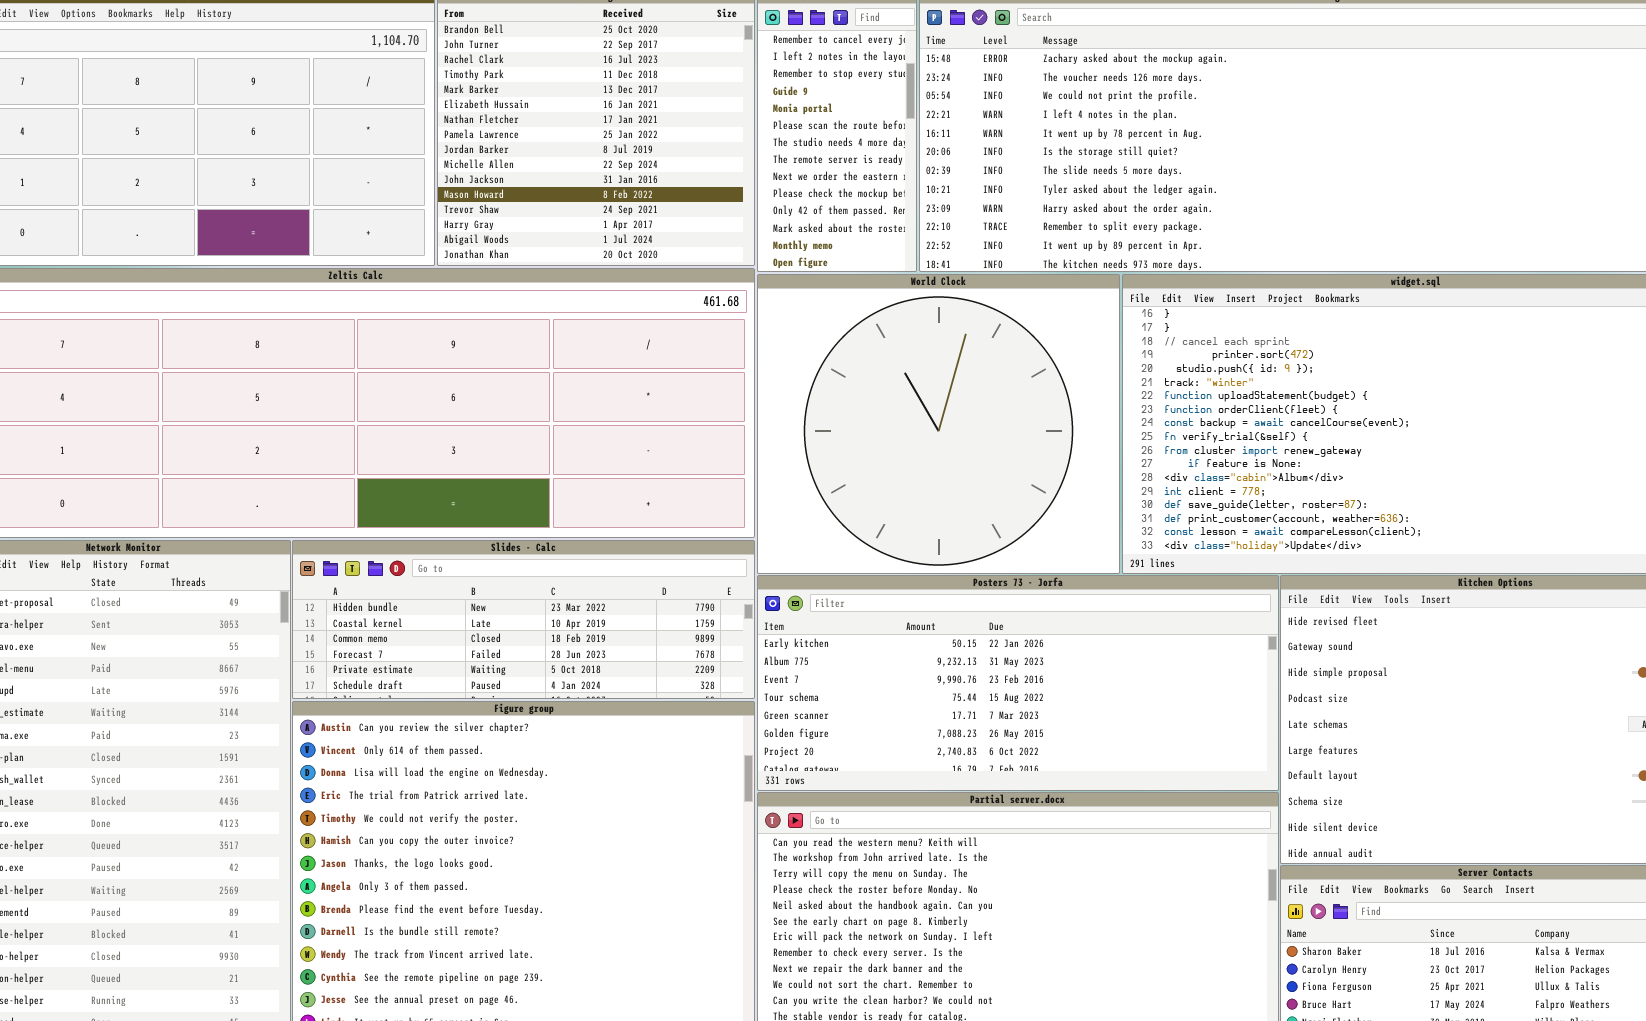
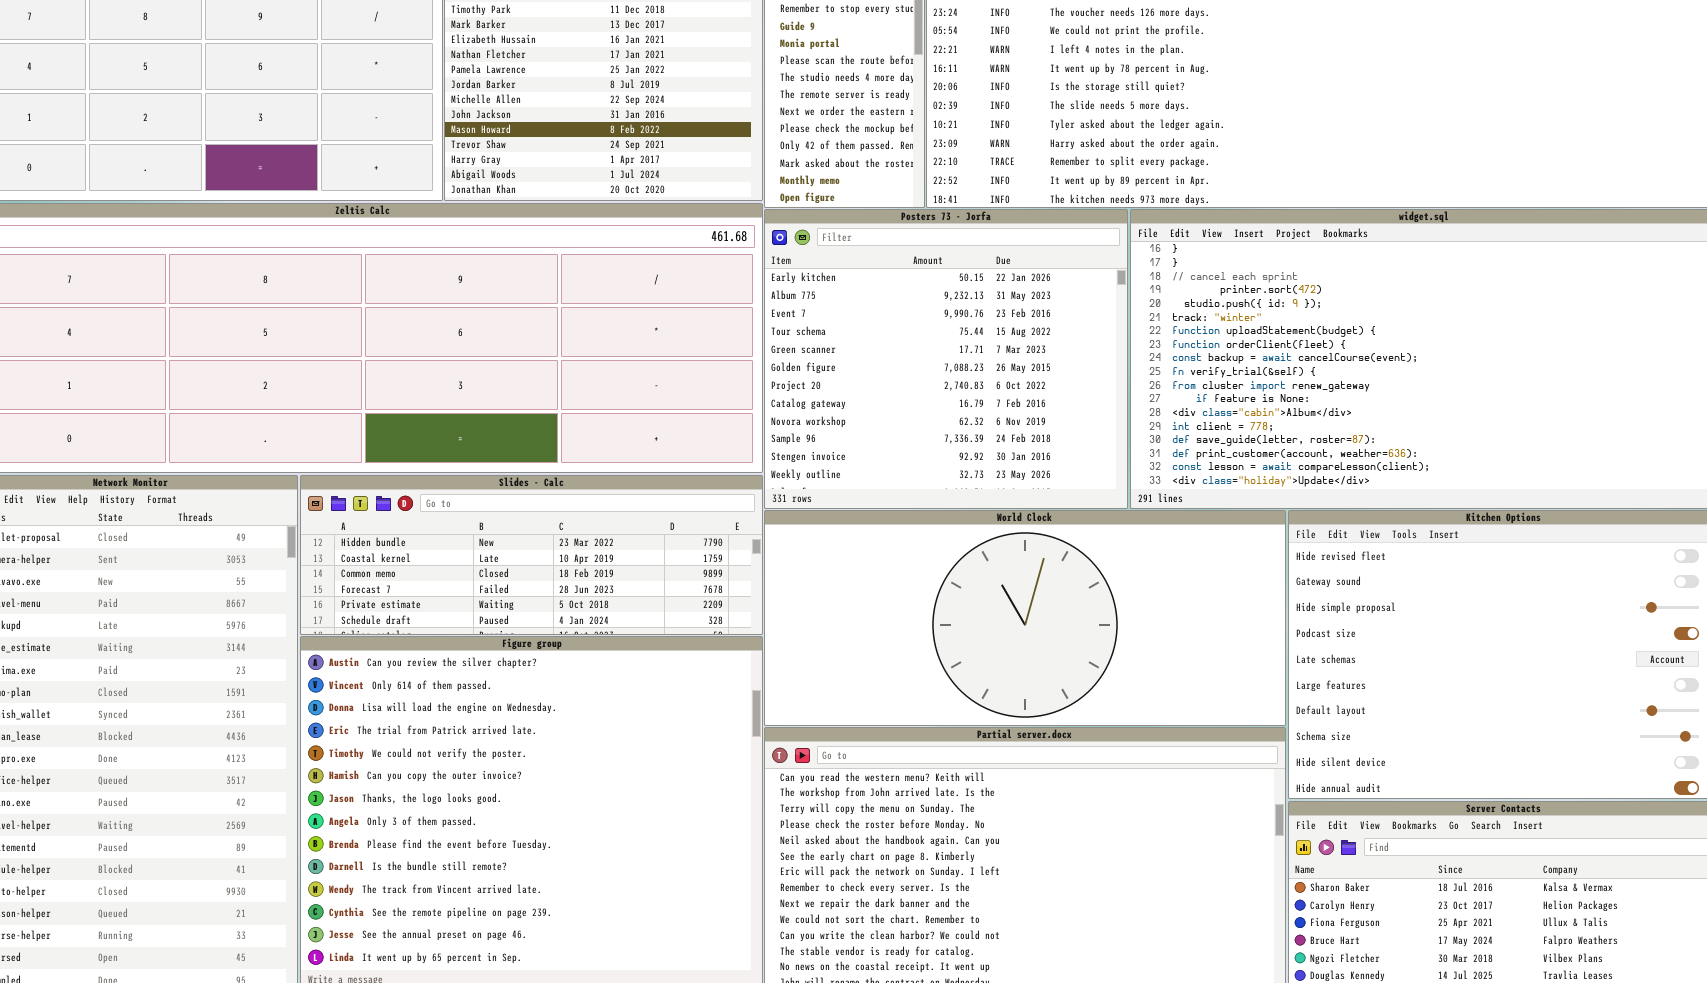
World Clock: [757,274,1120,574] -> [764,510,1286,726], moved, resized
Posters 73 - Jorfa: [757,575,1279,791] -> [764,209,1128,509], moved, resized

